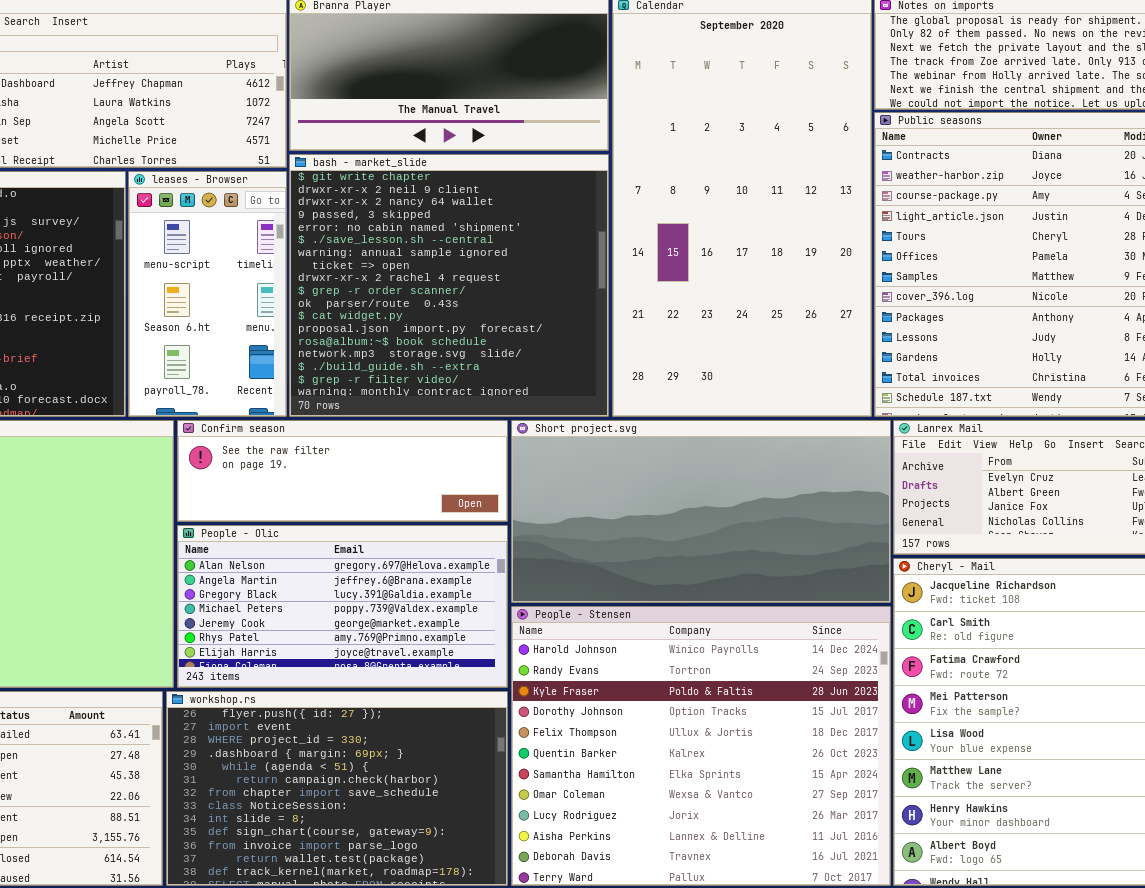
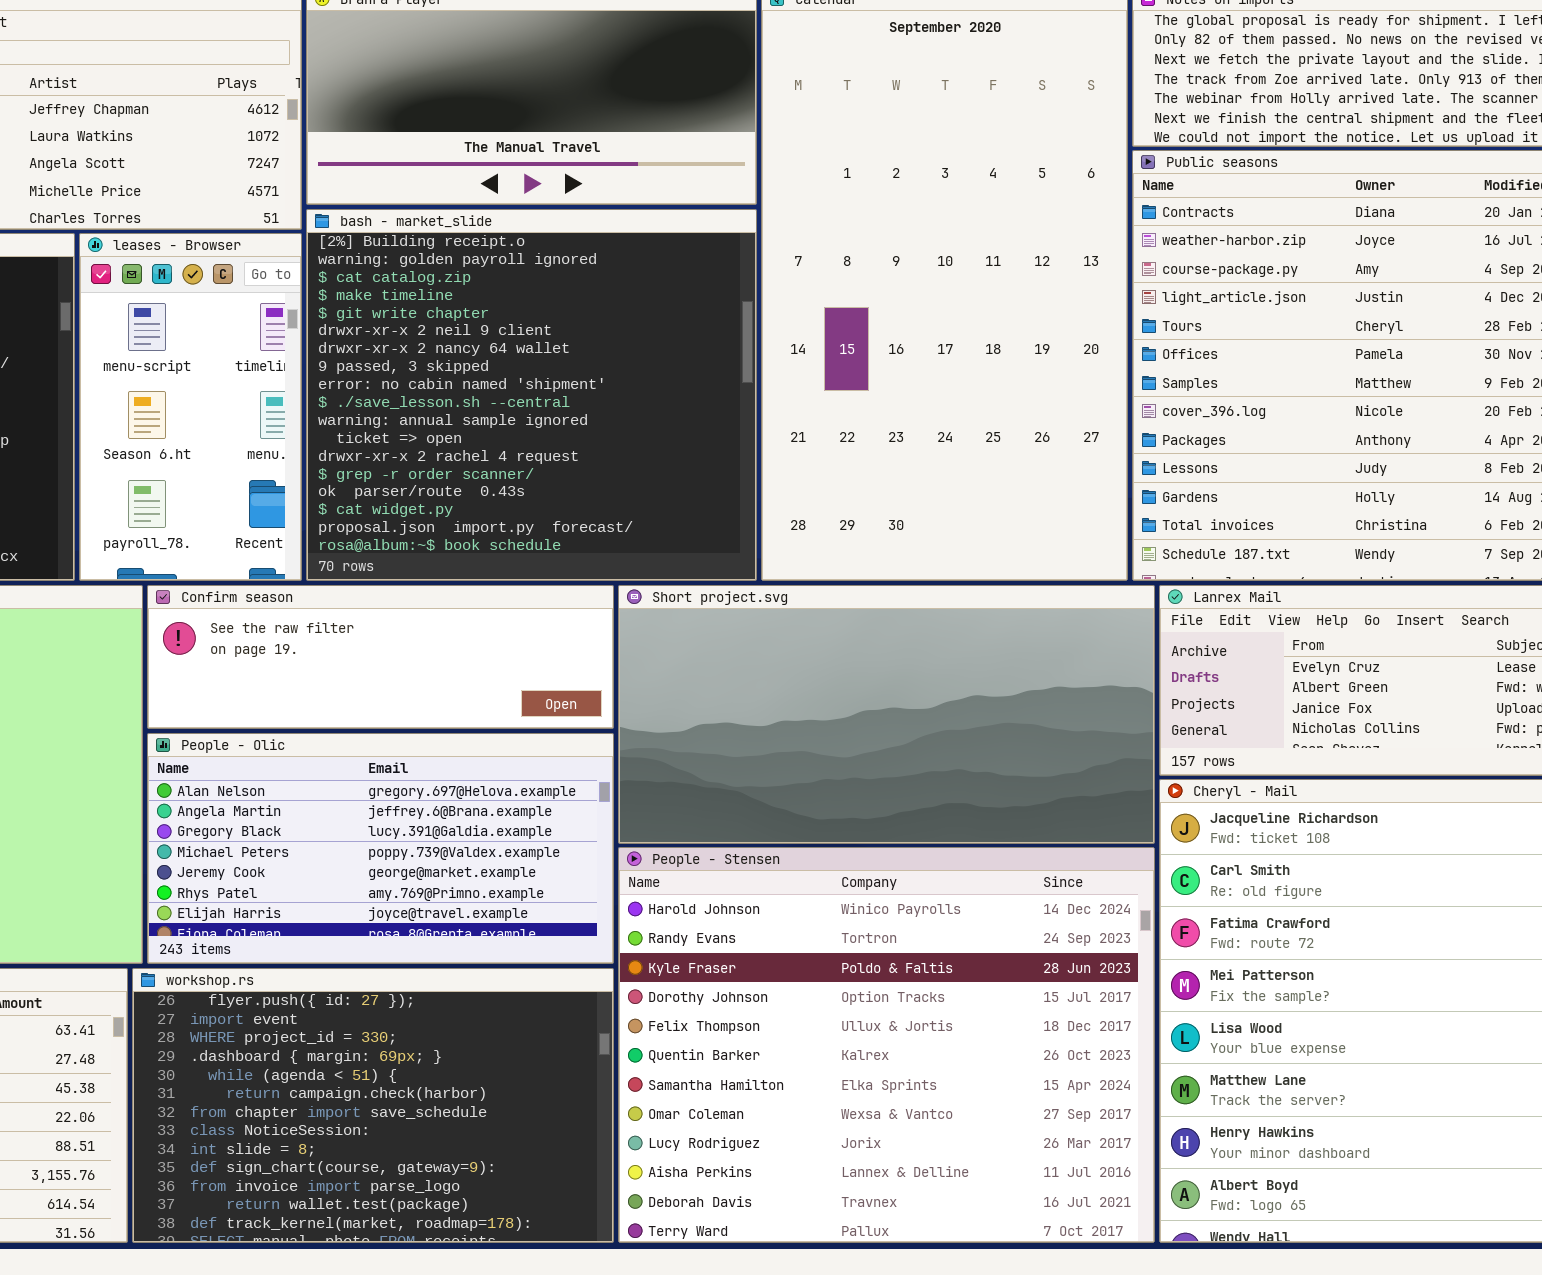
bash - market_slide: [289,154,609,417] -> [306,209,757,581], scrolled up 4 rows

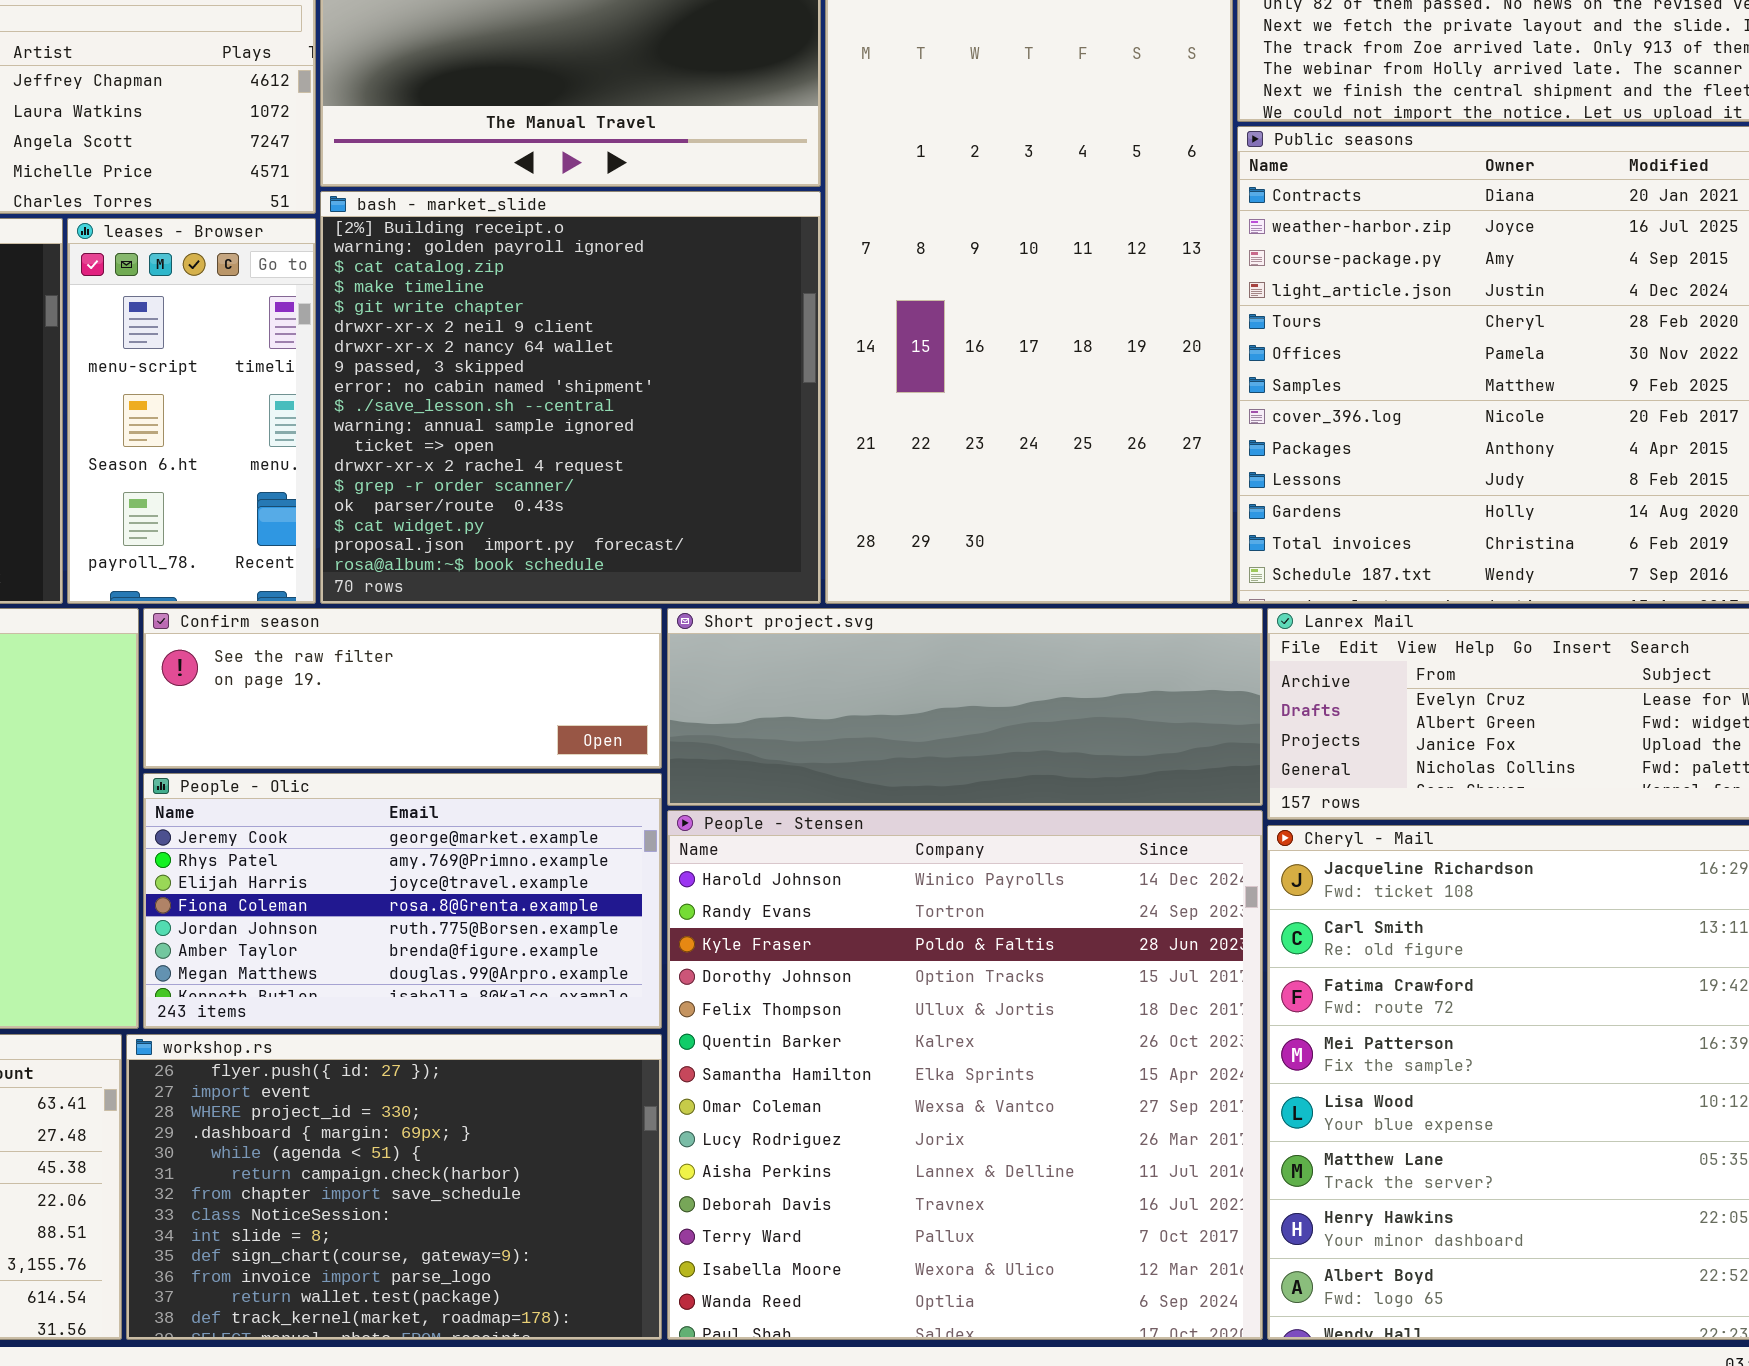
Short project.svg: [618,585,1155,844] -> [667,608,1263,806], resized
People - Olic: [147,733,614,964] -> [143,773,662,1029], scrolled down 4 rows
People - Stensen: [618,847,1155,1243] -> [667,810,1263,1340], resized

